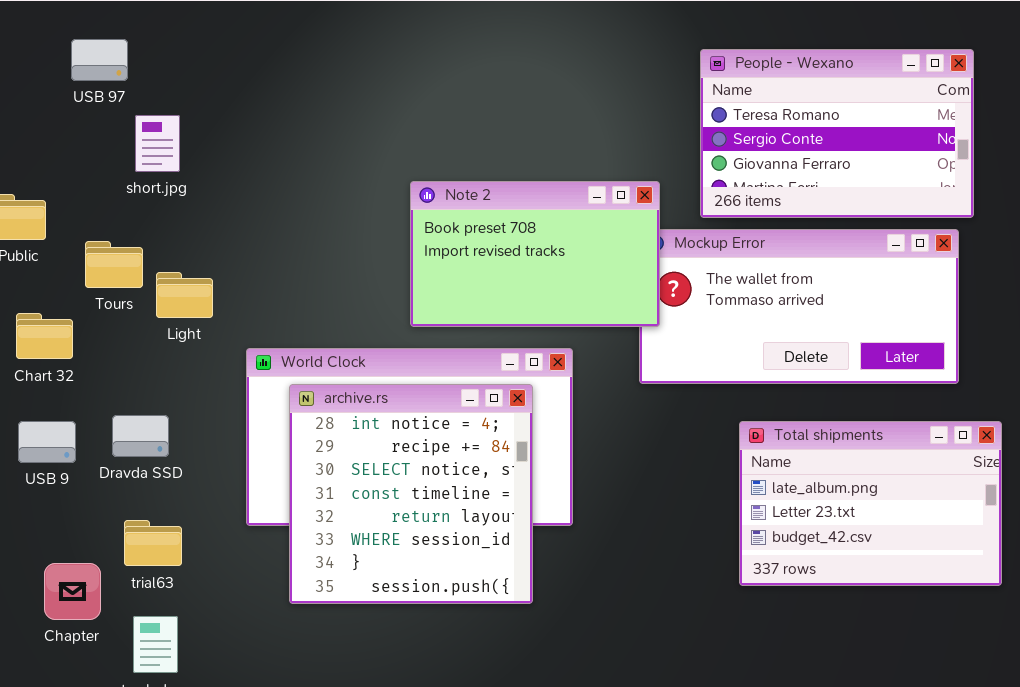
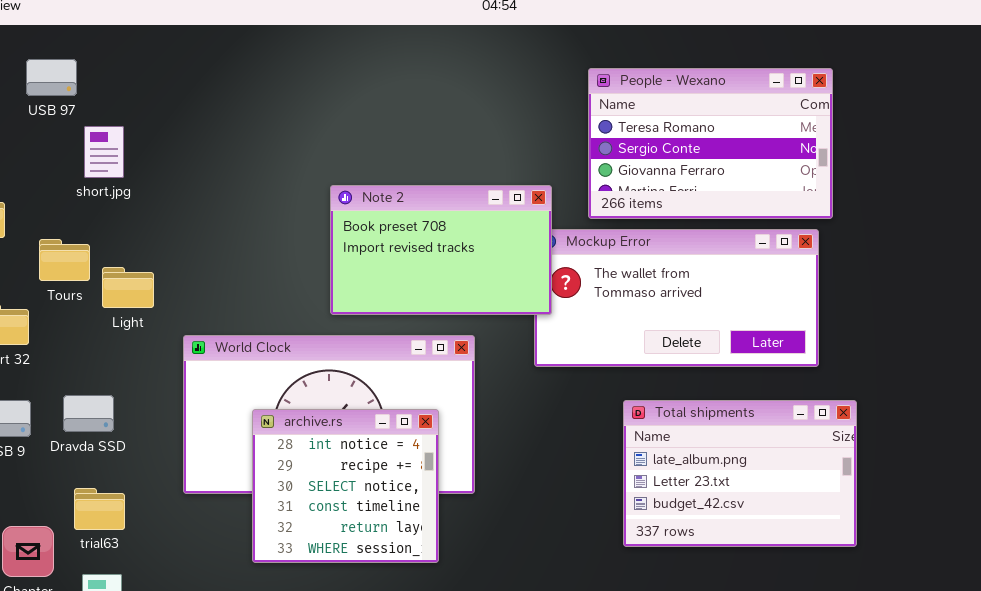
archive.rs: [289,384,533,604] -> [252,409,439,563], resized

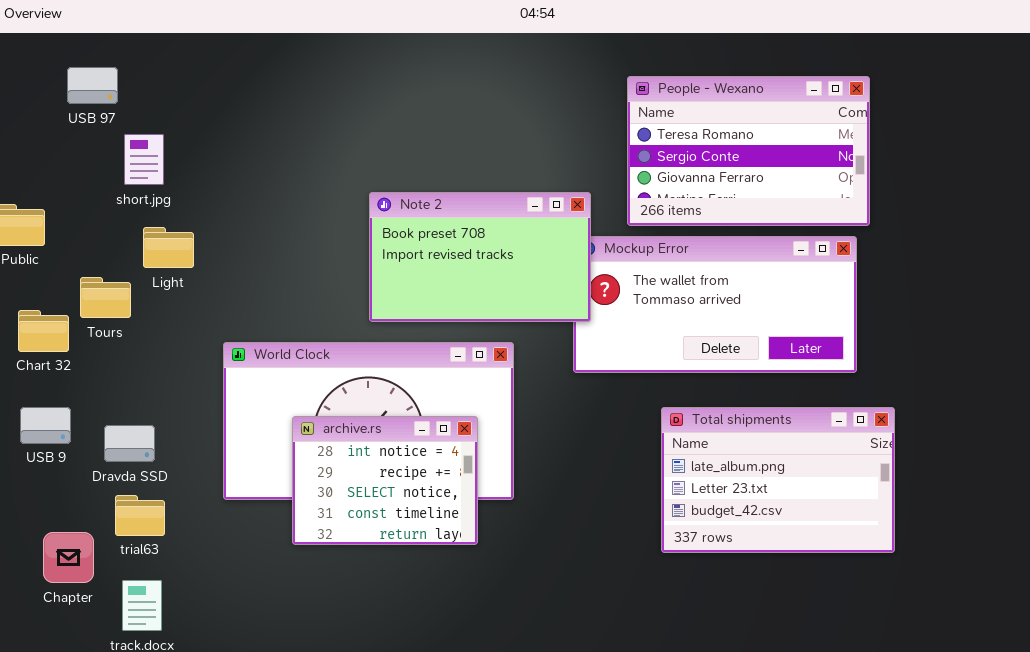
Tours: [39,239,90,281] -> [80,277,131,318], moved
Light: [102,267,154,308] -> [143,227,194,268], moved
Dravda SSD: [63,395,114,432] -> [104,425,155,462], moved
archive.rs: [252,409,439,563] -> [292,416,478,545], resized

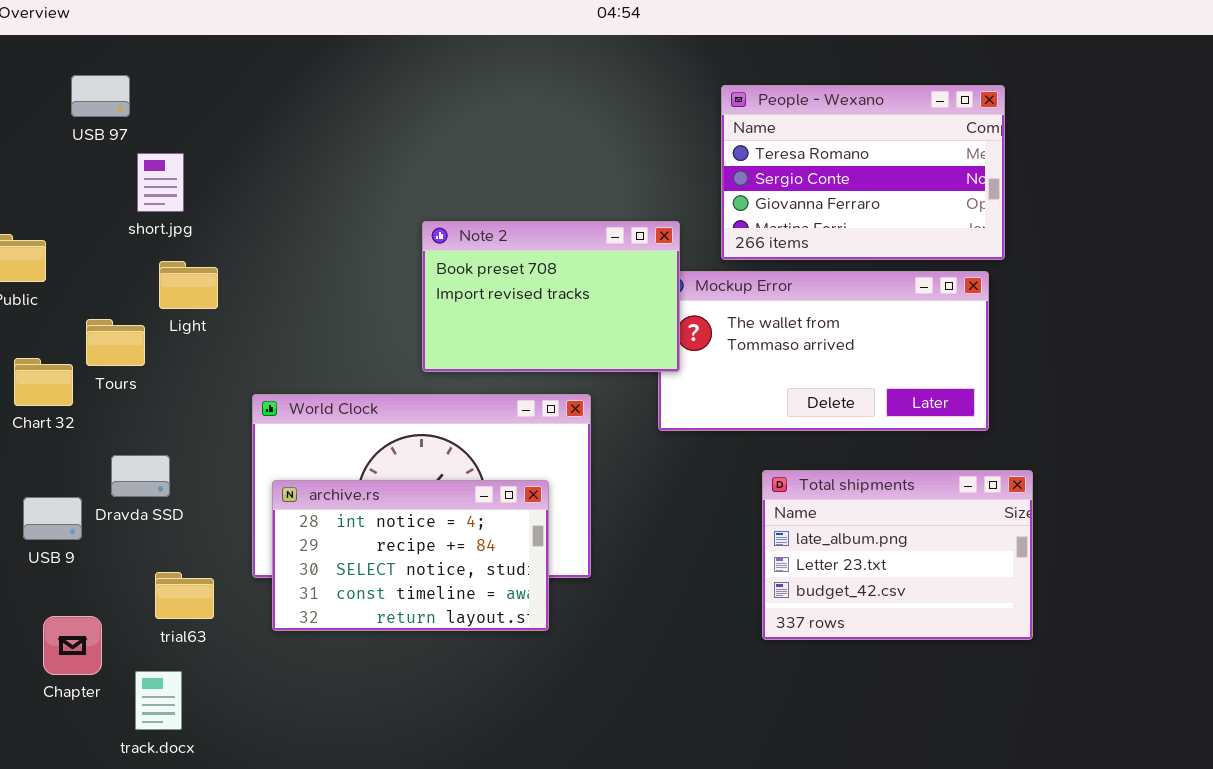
USB 9: [20,407,71,444] -> [23,497,82,540], moved
archive.rs: [292,416,478,545] -> [272,480,549,631], resized
Dravda SSD: [104,425,155,462] -> [111,455,170,497], moved
trial63: [115,495,165,536] -> [155,572,214,619], moved

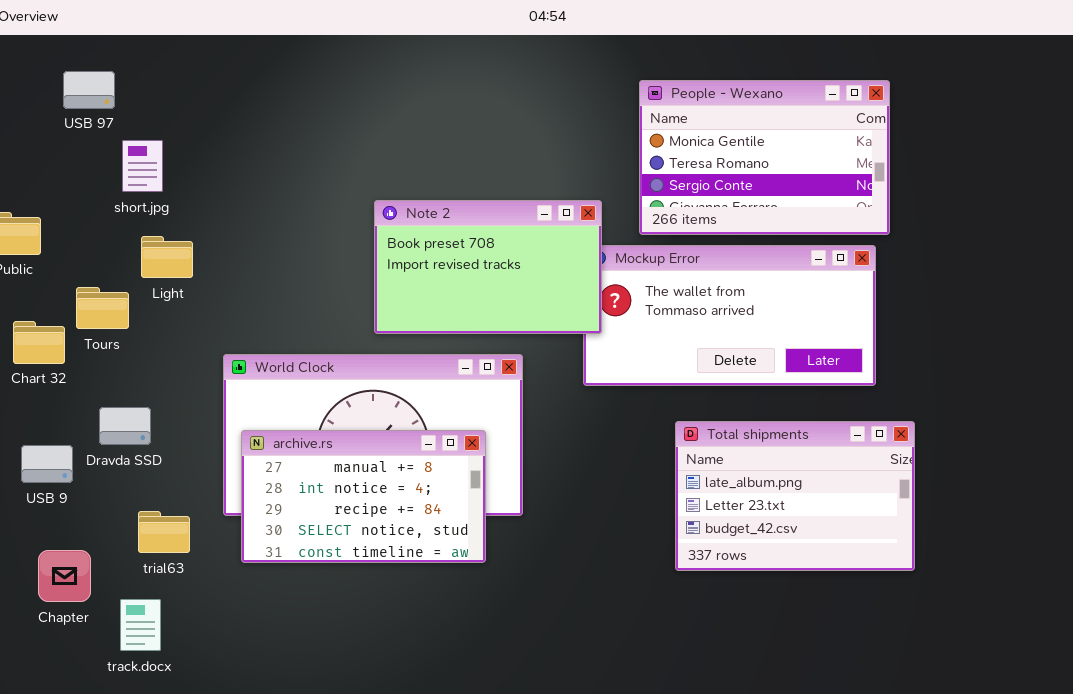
People - Wexano: [721,85,1005,260] -> [639,80,890,235], scrolled up 1 row
archive.rs: [272,480,549,631] -> [241,430,486,563], scrolled up 1 row

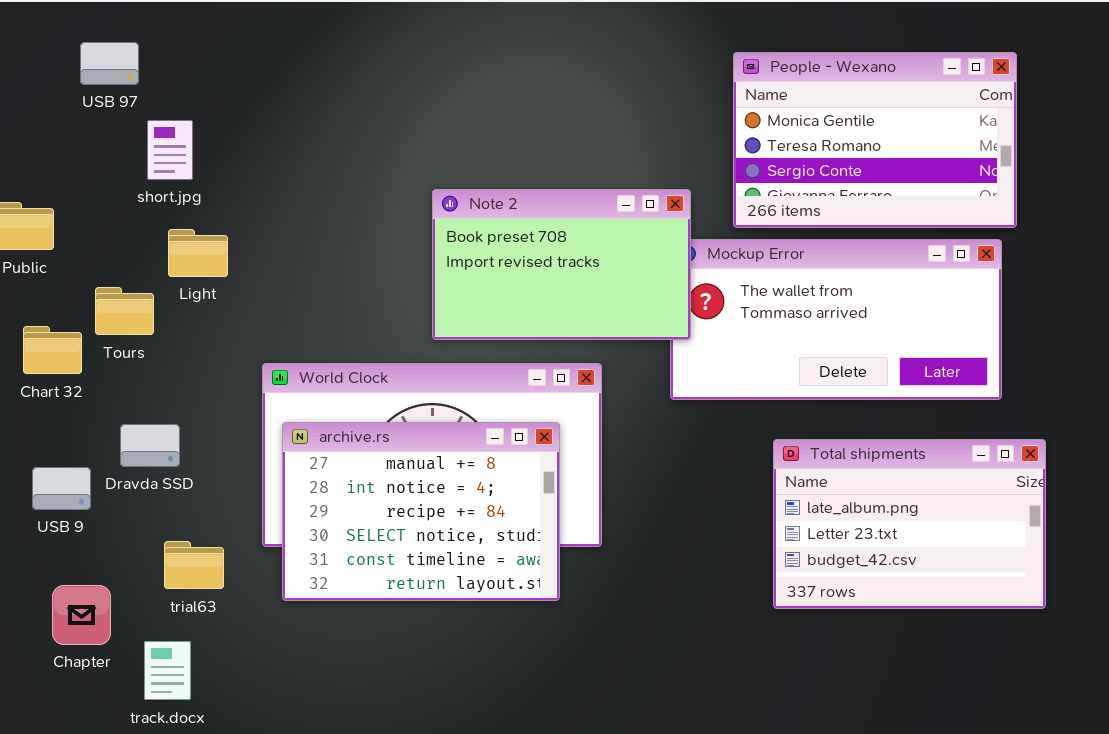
archive.rs: [241,430,486,563] -> [282,422,560,601], resized

